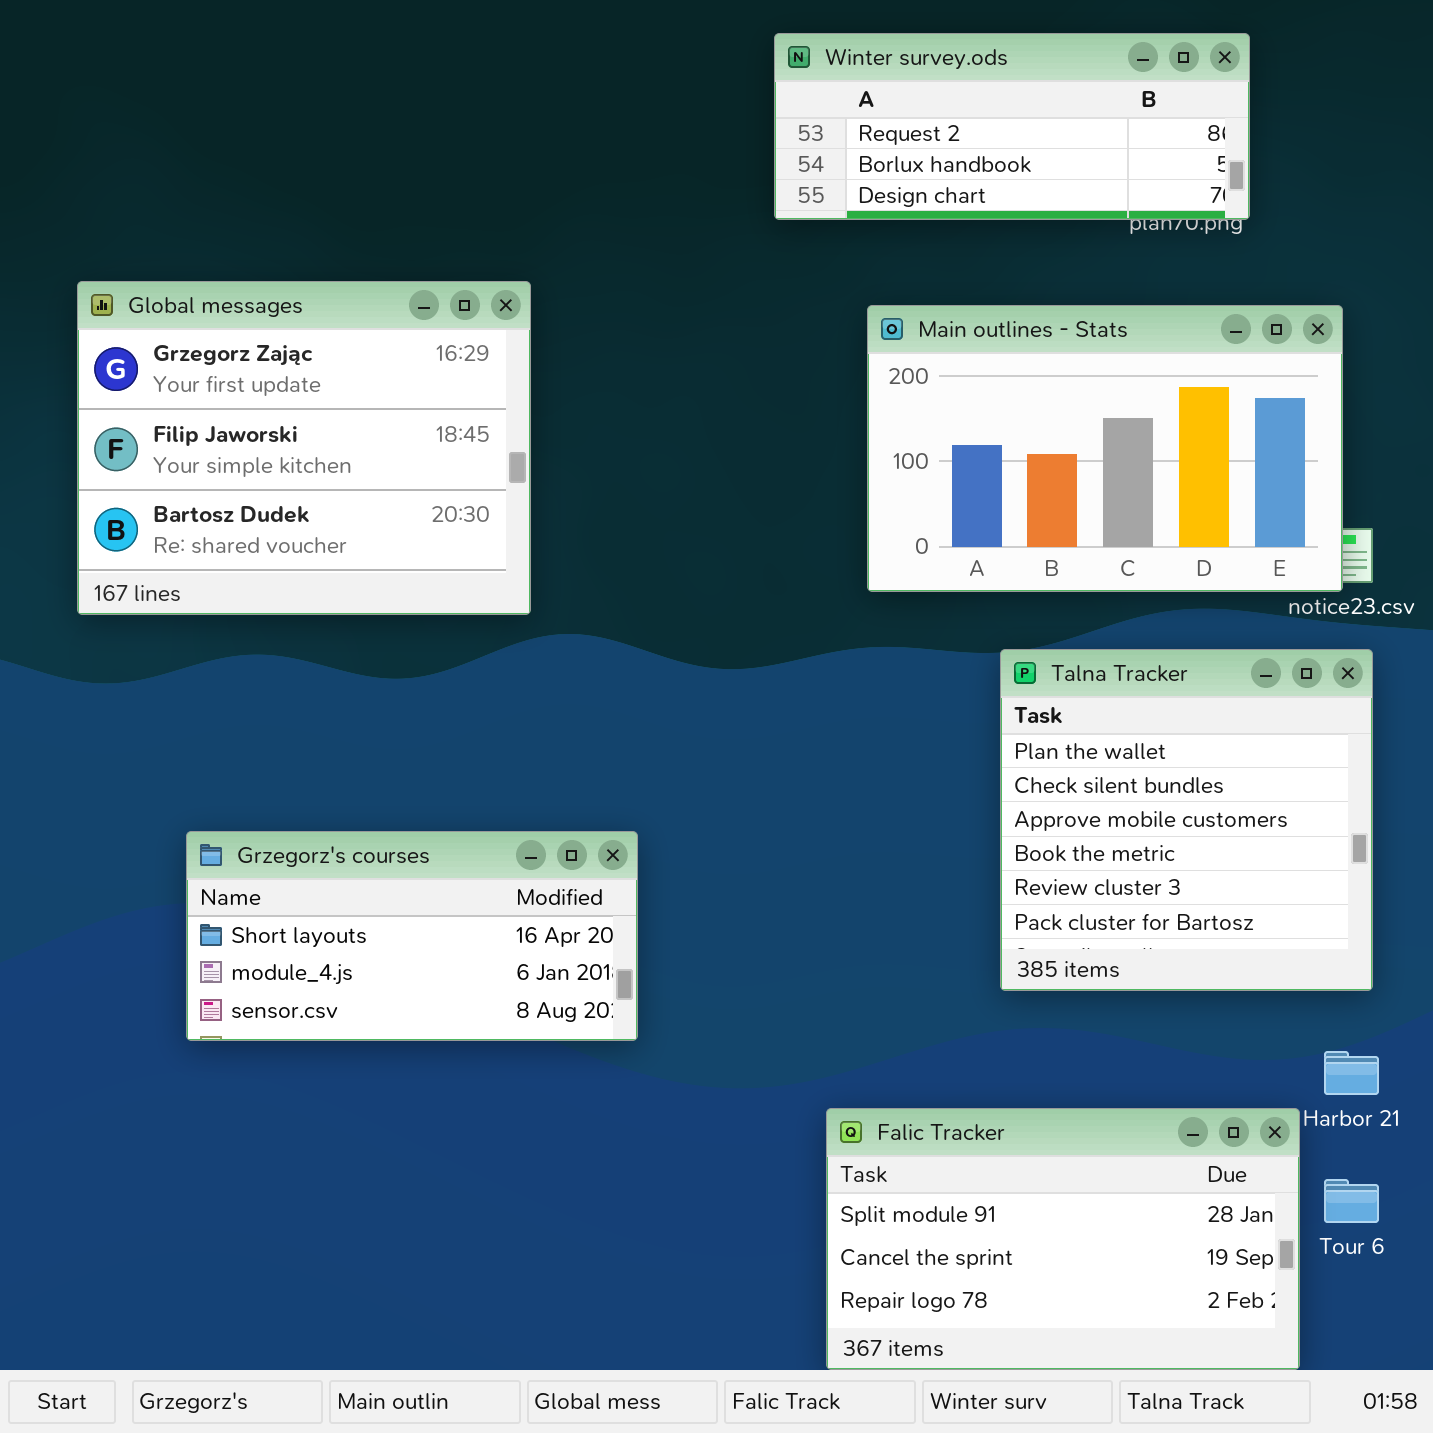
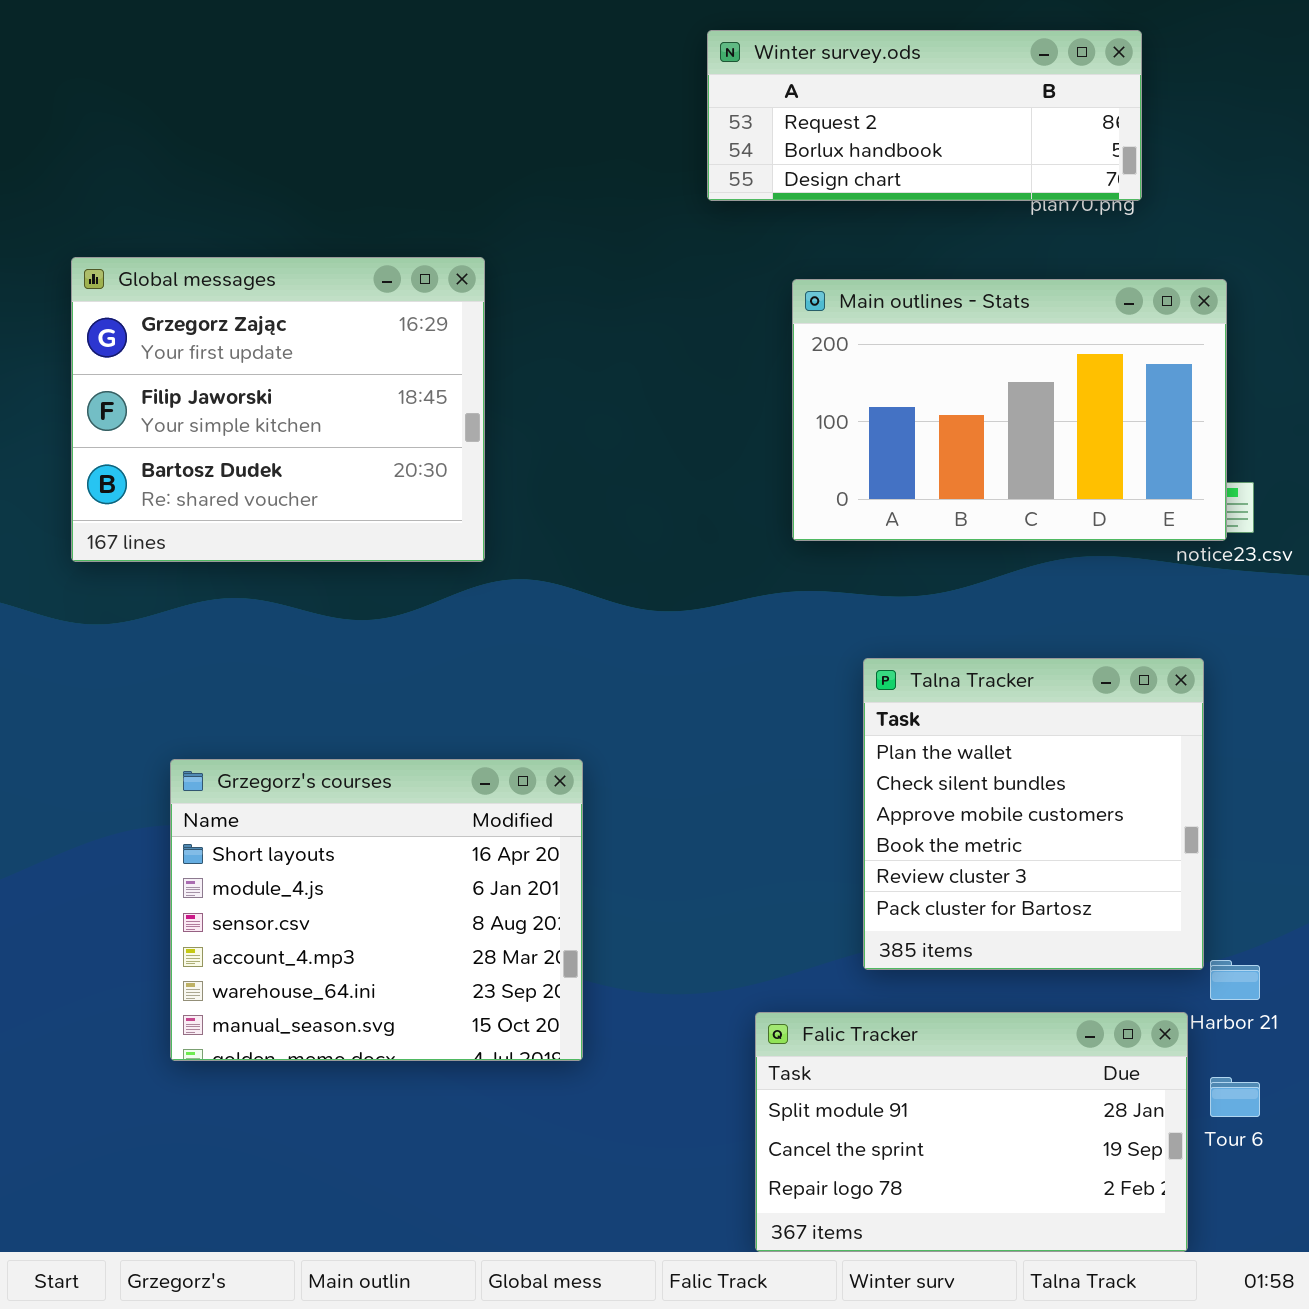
Talna Tracker: [1000,649,1373,991] -> [863,658,1204,970], moved
Grzegorz's courses: [186,831,638,1041] -> [170,759,583,1061], resized

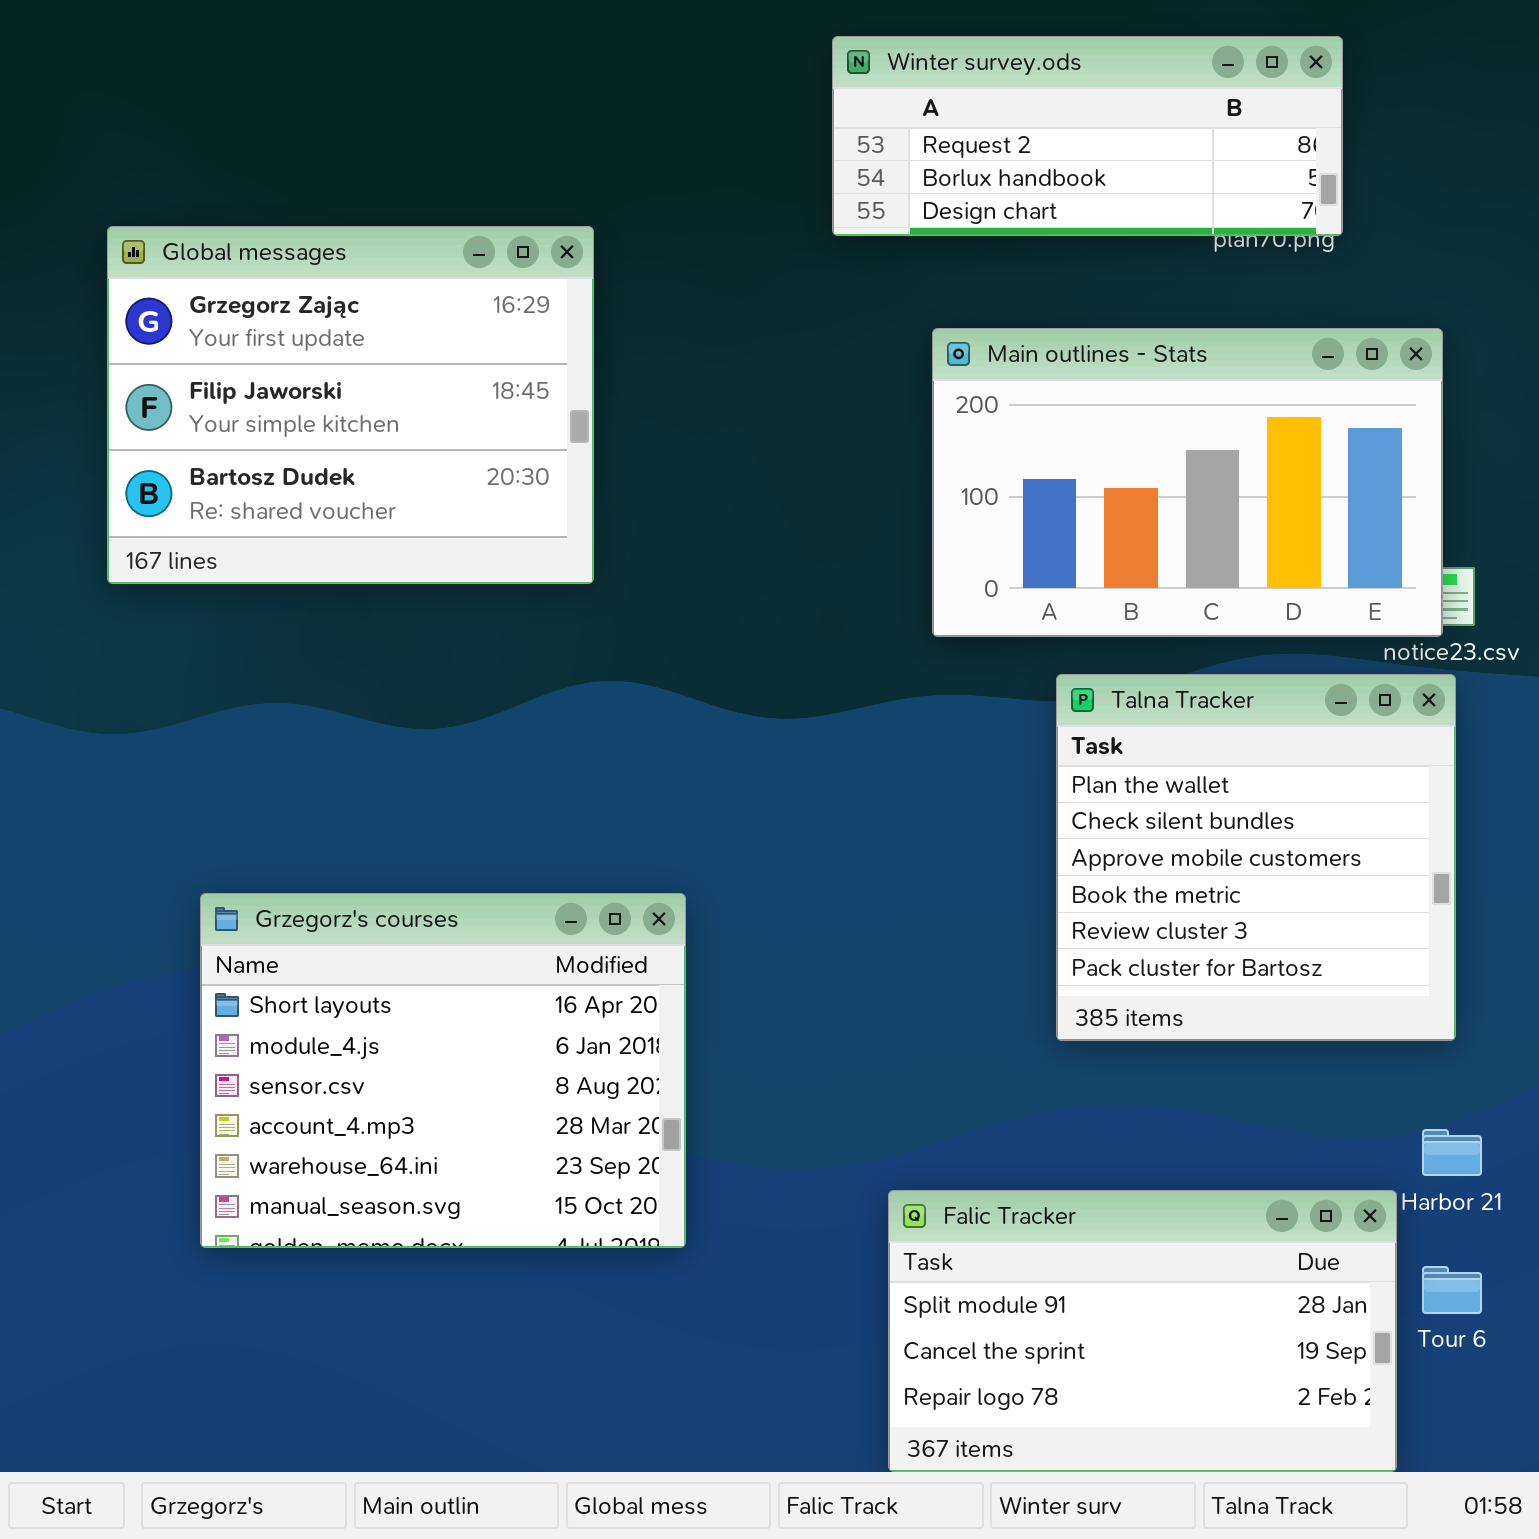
Global messages: [71,257,485,562] -> [107,226,594,584], moved
Talna Tracker: [863,658,1204,970] -> [1056,674,1456,1041], moved

